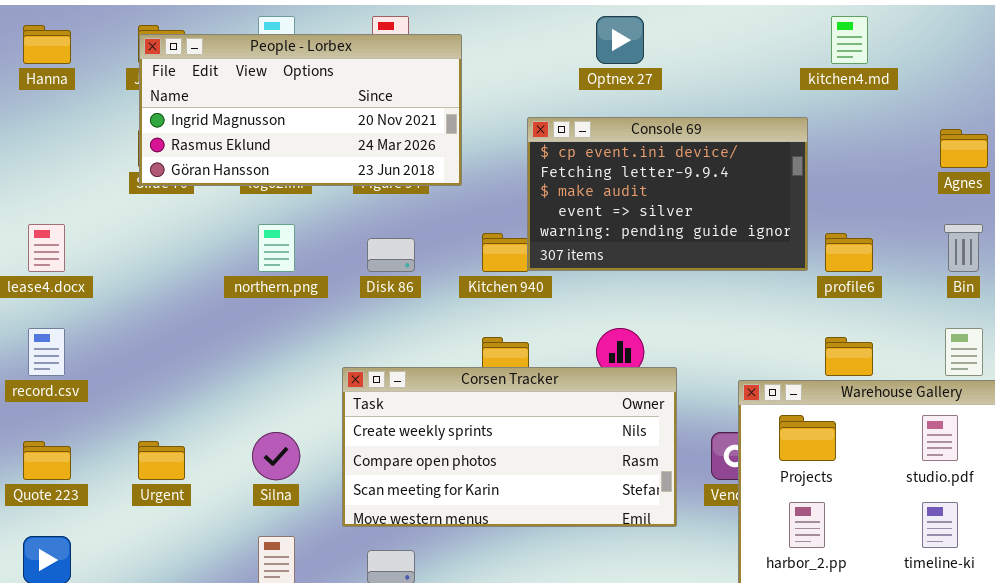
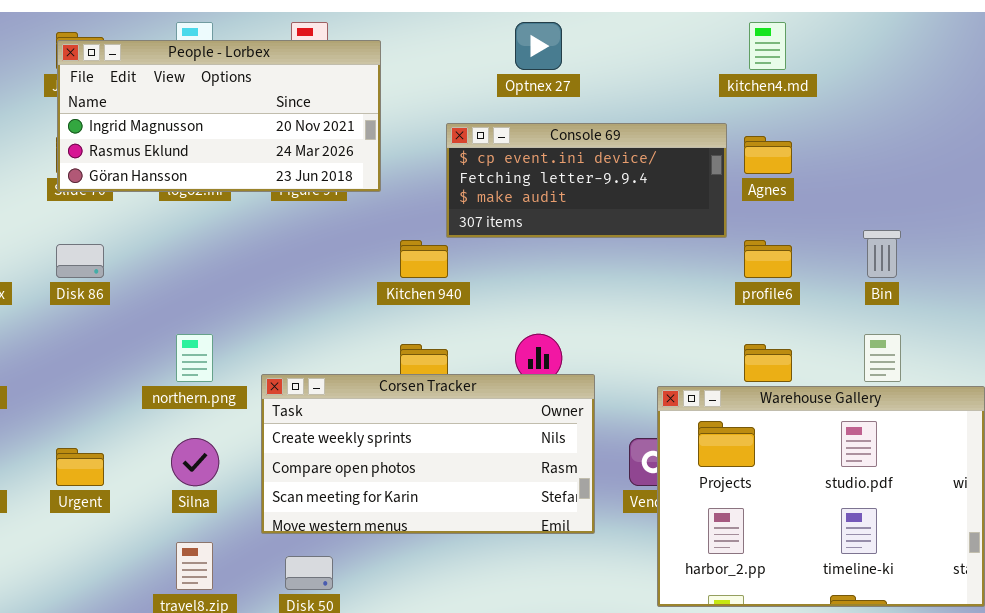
Console 69: [527,117,808,271] -> [446,123,727,238], resized
Agnes: [940,129,988,168] -> [744,136,792,174], moved
northern.png: [258,224,295,272] -> [176,334,213,382], moved
Disk 86: [367,238,415,272] -> [56,244,104,278], moved

